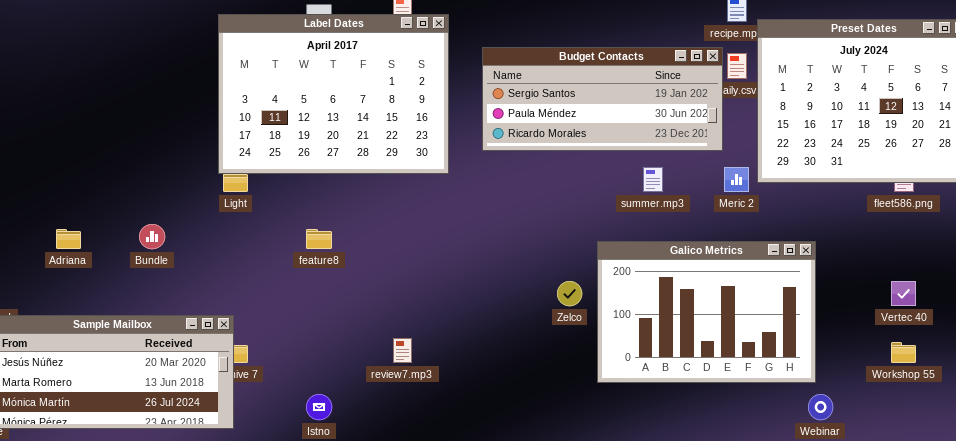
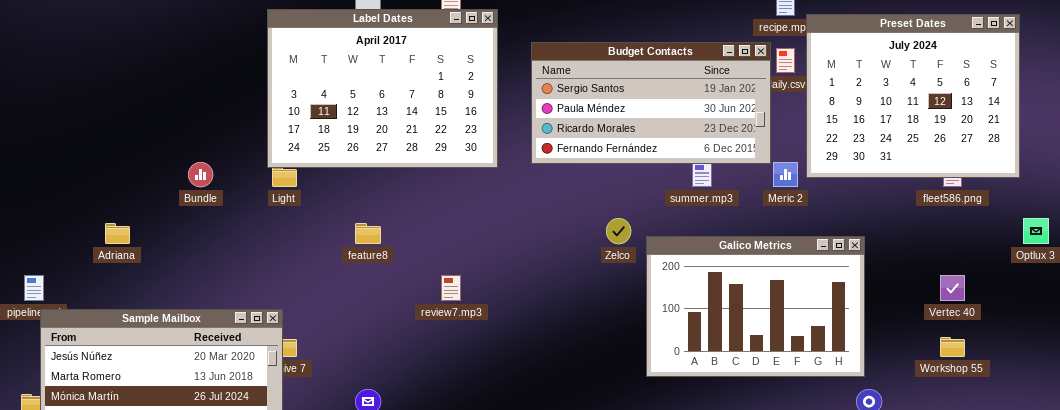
Budget Contacts: [482,47,723,151] -> [531,42,771,164], resized
Bundle: [139,224,165,249] -> [188,162,213,187], moved
Zelco: [557,281,582,306] -> [606,218,631,244], moved
review7.mp3: [393,338,412,363] -> [441,275,461,301], moved

